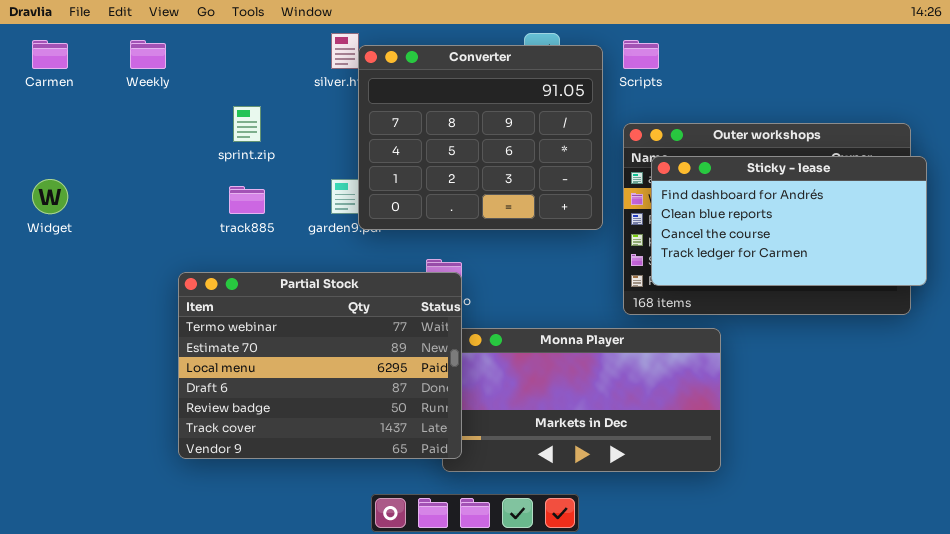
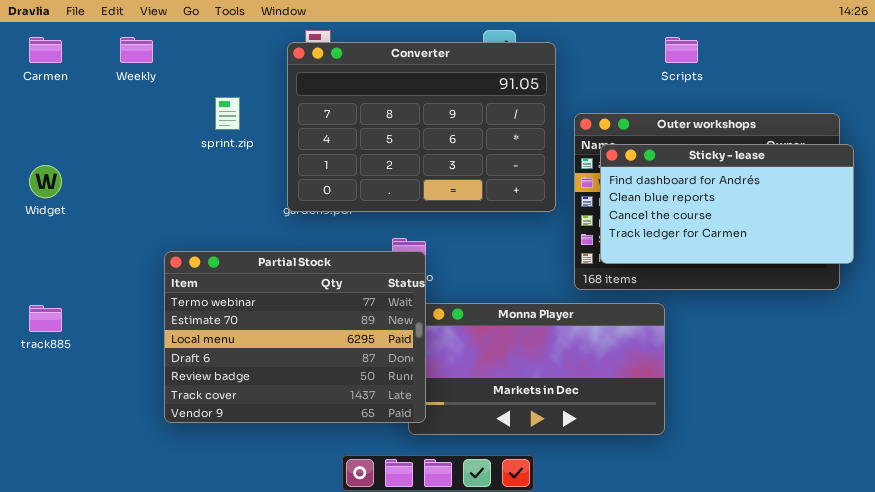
Scripts: [623,40,659,69] -> [665,37,698,63], moved
Converter: [358,45,603,230] -> [287,42,556,212], resized
track885: [229,186,265,214] -> [29,305,62,332], moved

